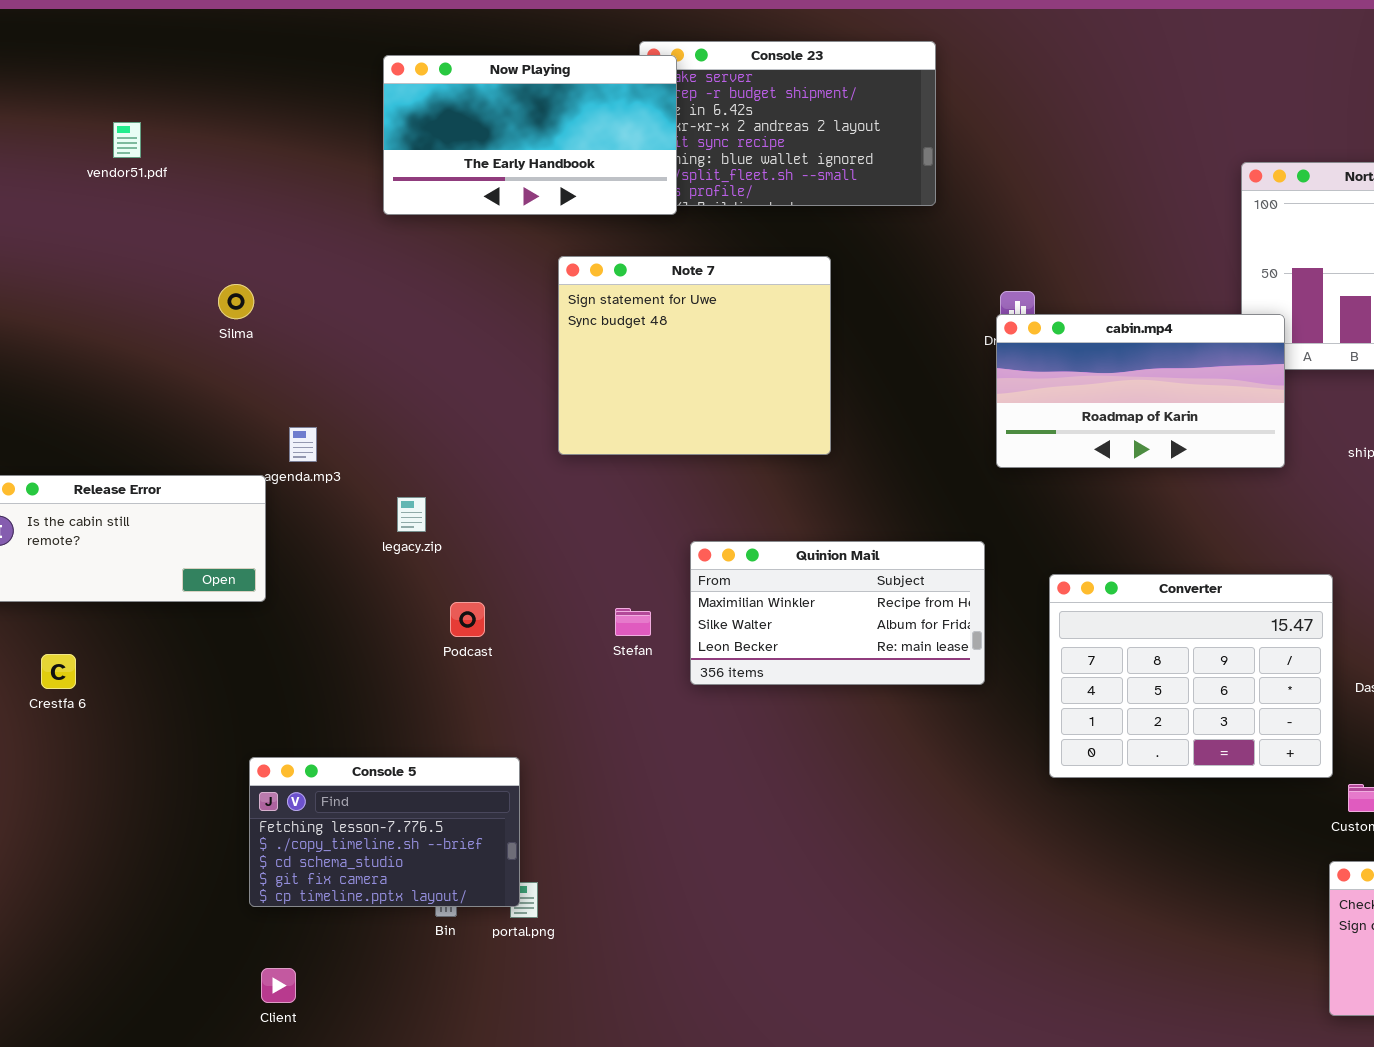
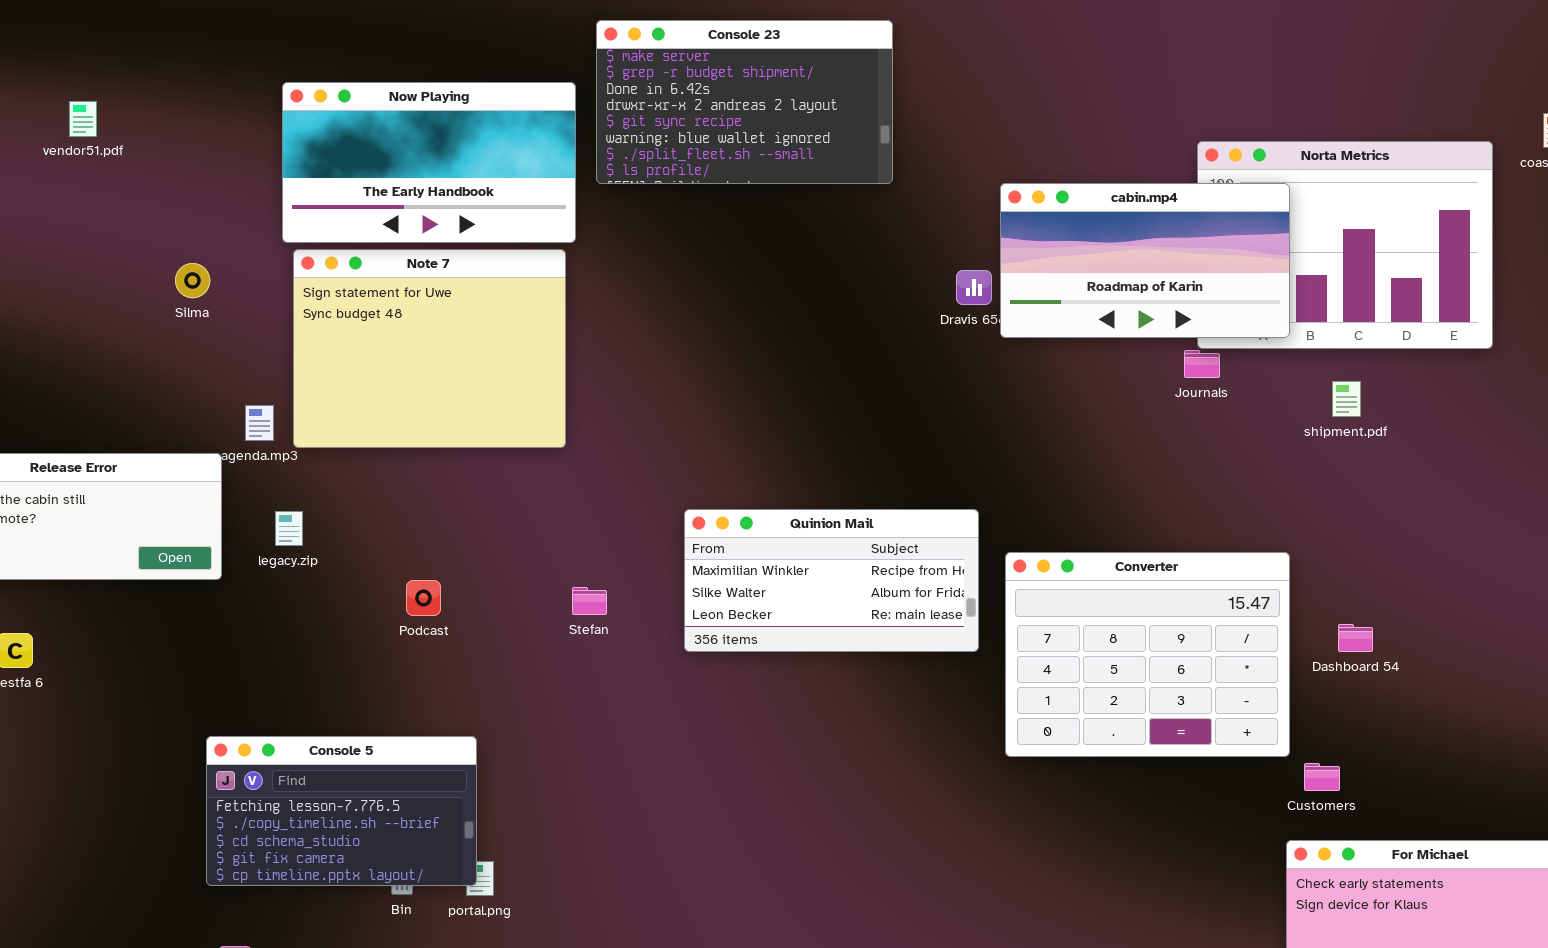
Now Playing: [383,55,677,215] -> [282,82,576,243], moved
Note 7: [558,256,831,455] -> [293,249,566,448], moved
cabin.mp4: [996,314,1285,468] -> [1000,183,1290,338], moved
legacy.zip: [397,497,426,532] -> [275,511,303,546], moved
Quinion Mail: [690,541,985,685] -> [684,509,979,652], moved

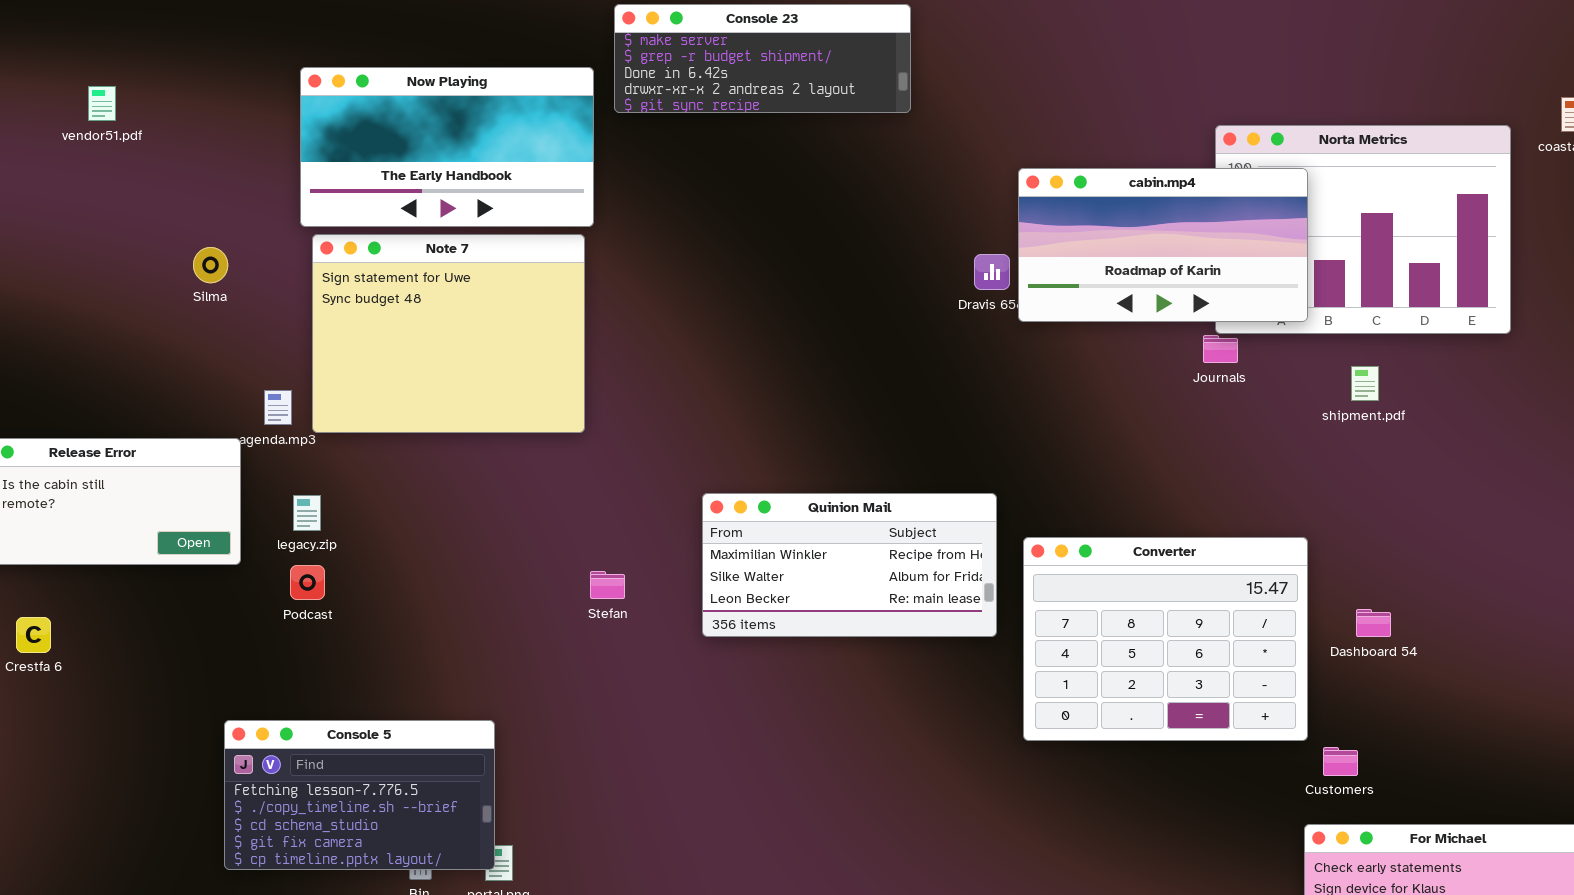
Console 23: [596,20,893,184] -> [614,4,911,113], resized
Podcast: [406,580,441,616] -> [290,565,325,600], moved

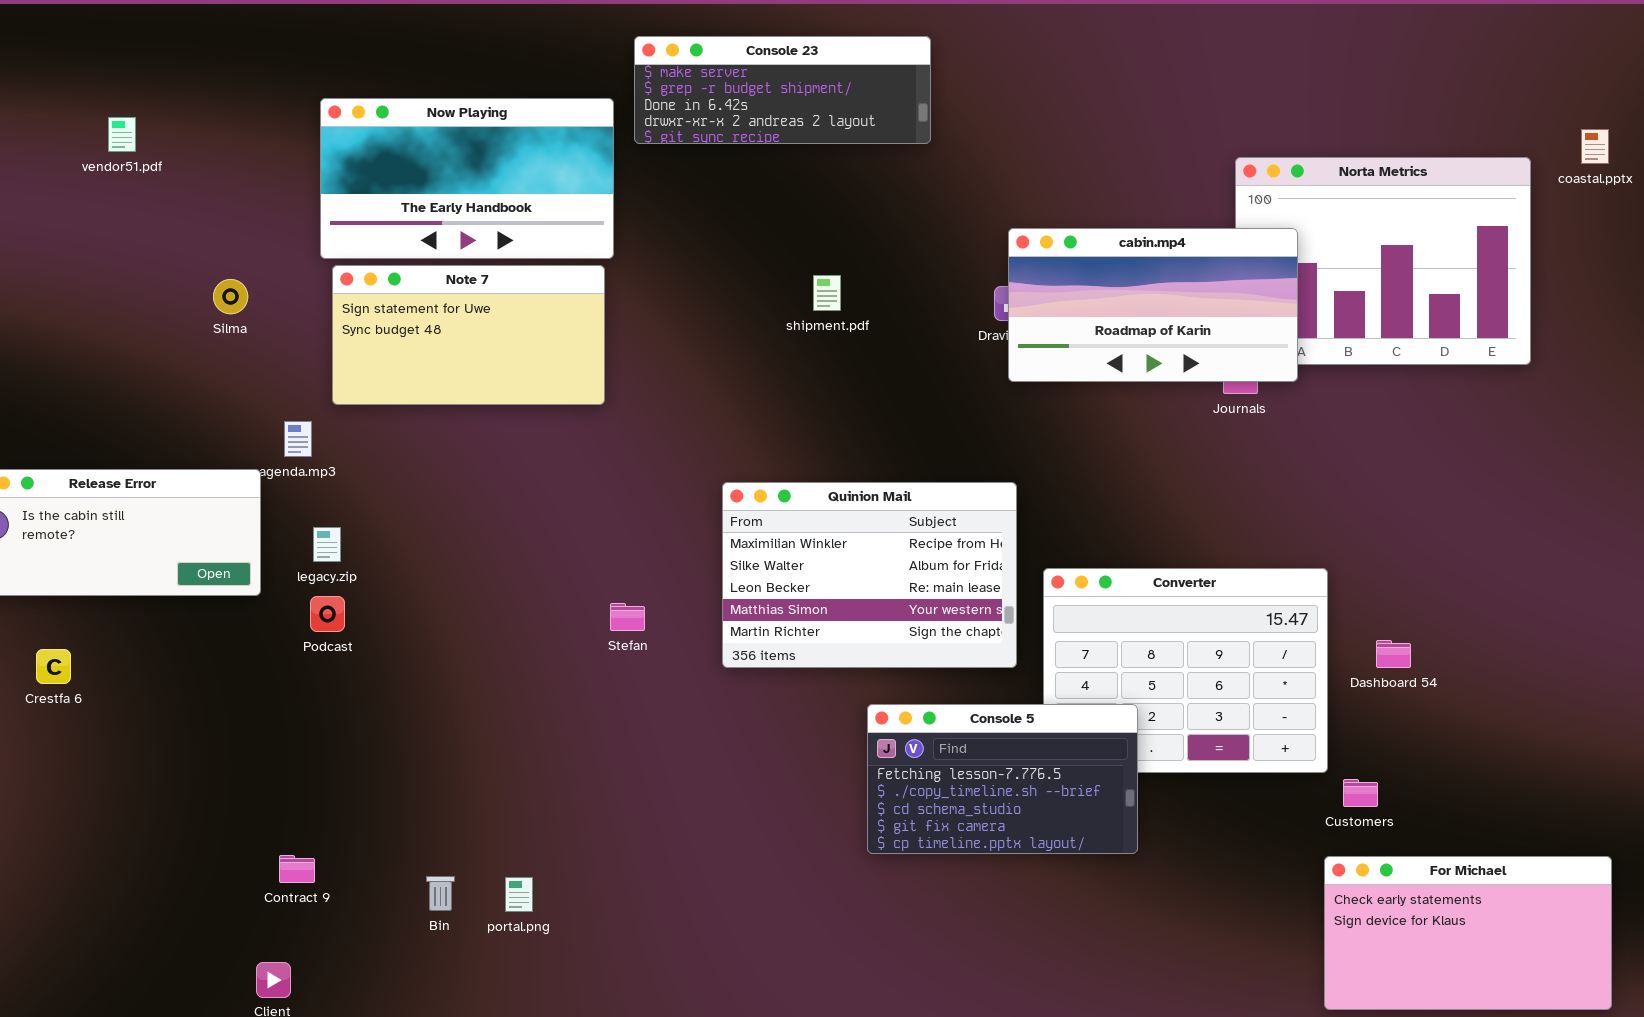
cabin.mp4: [1018,168,1308,322] -> [1008,228,1298,382], moved
Note 7: [312,234,585,433] -> [332,265,605,405], resized
shipment.pdf: [1351,366,1379,401] -> [813,275,841,311], moved
Quinion Mail: [702,493,997,637] -> [722,482,1017,668], resized
Console 5: [224,720,495,870] -> [867,704,1138,854], moved

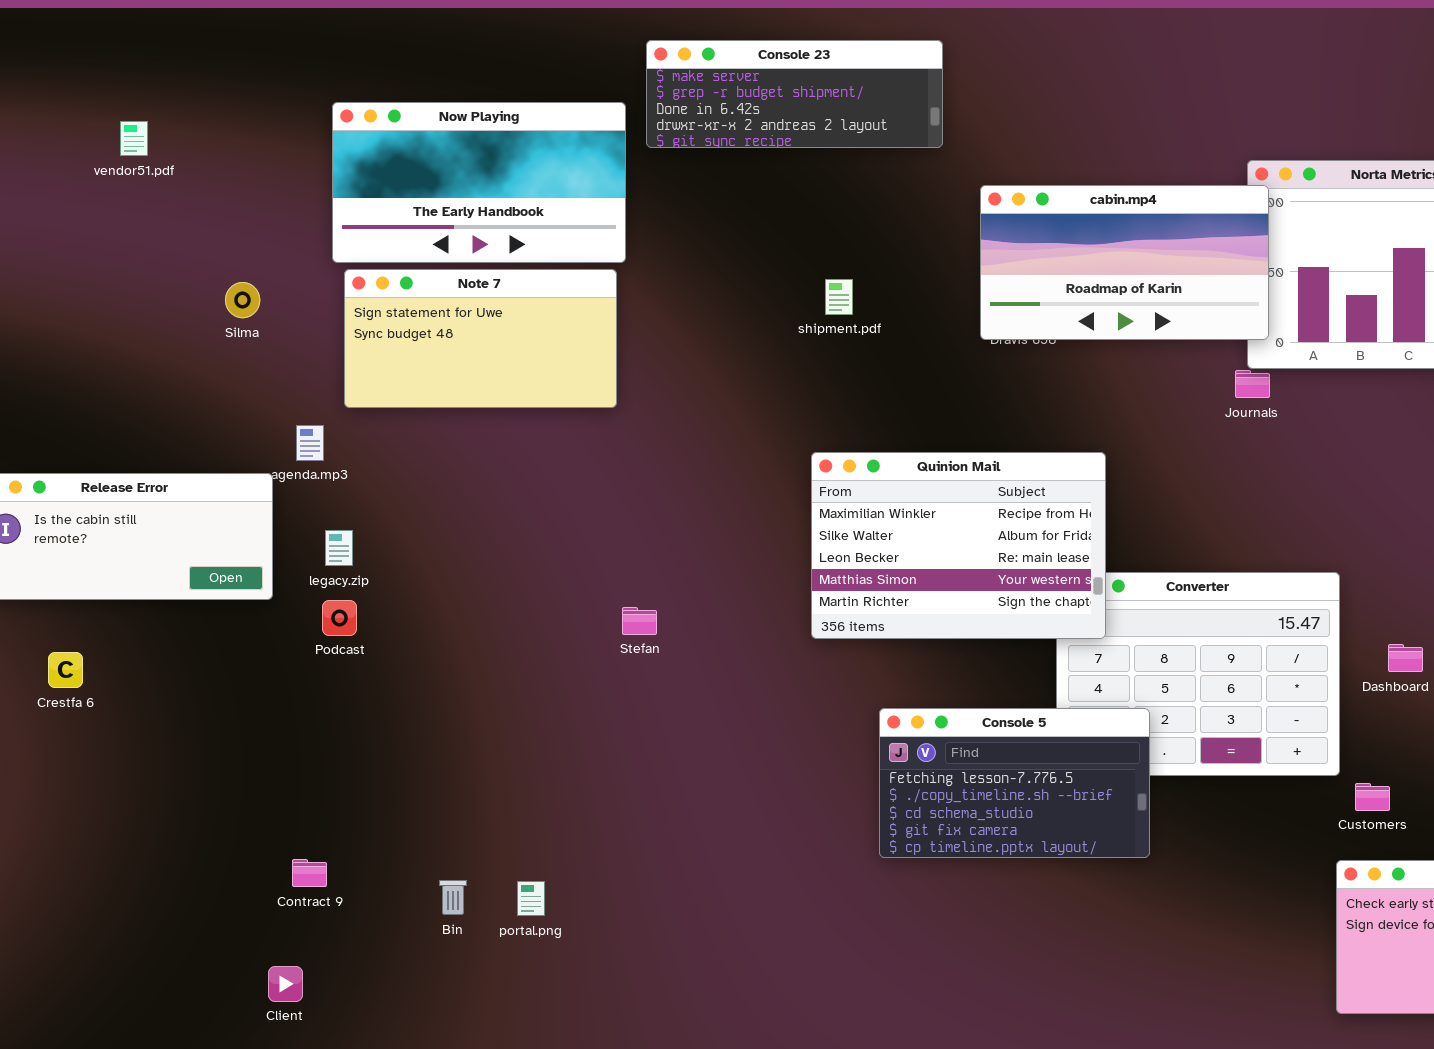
cabin.mp4: [1008,228,1298,382] -> [980,185,1269,340], moved
Quinion Mail: [722,482,1017,668] -> [811,452,1106,639], moved

